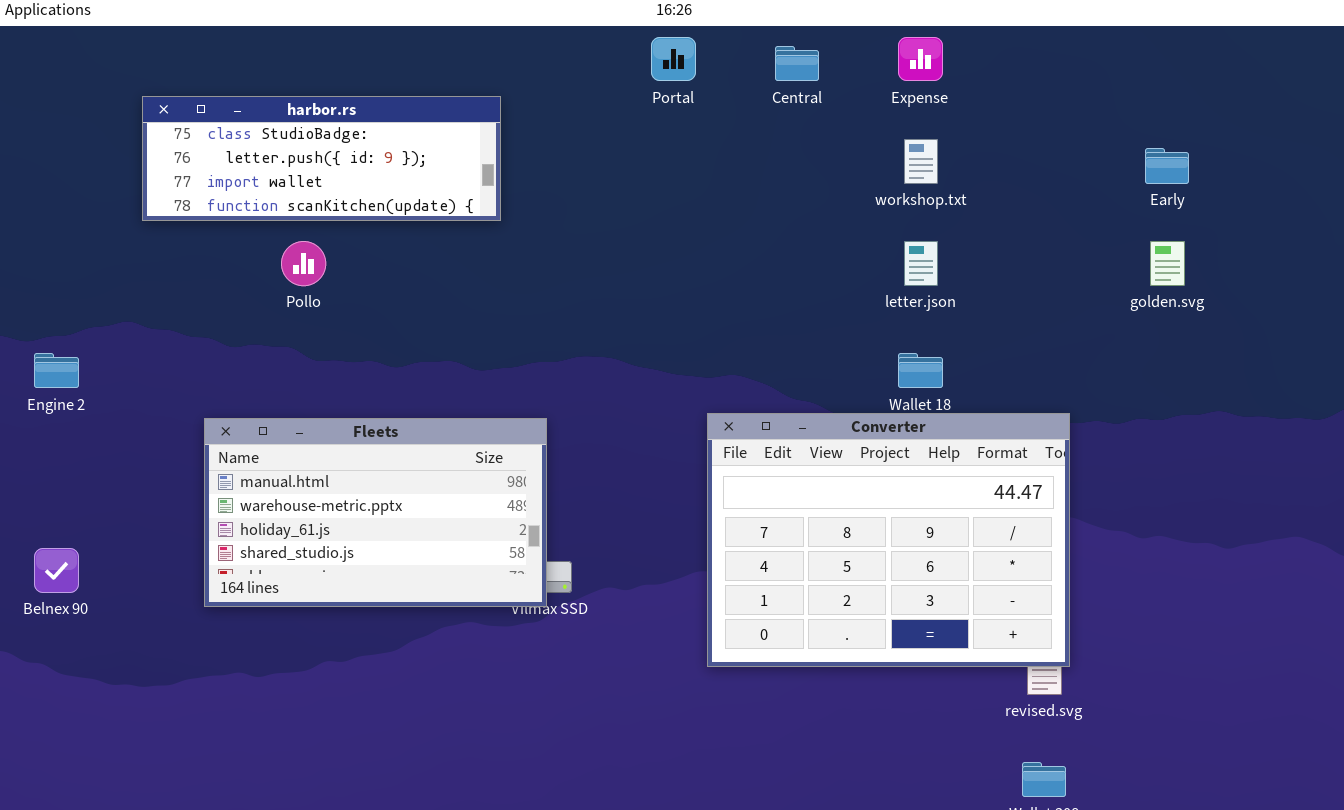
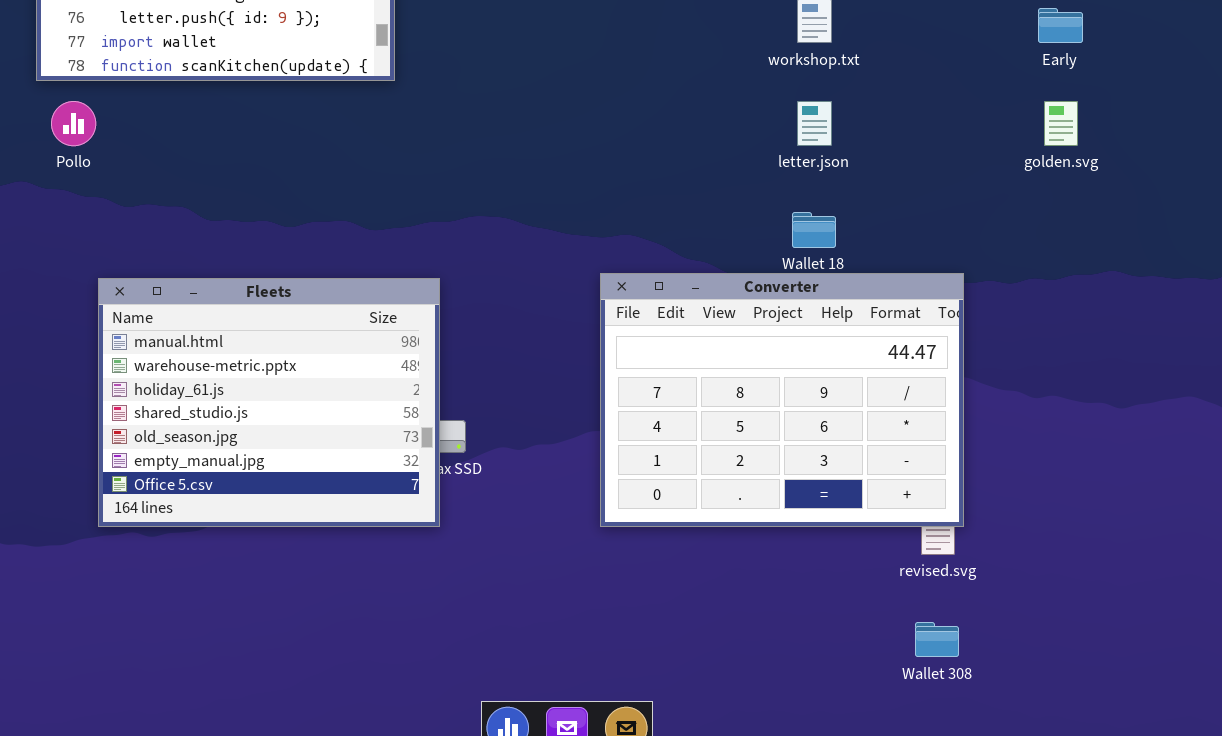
Pollo: [281,241,326,286] -> [51,101,96,146], moved
Fleets: [204,418,547,607] -> [98,278,440,527], resized

